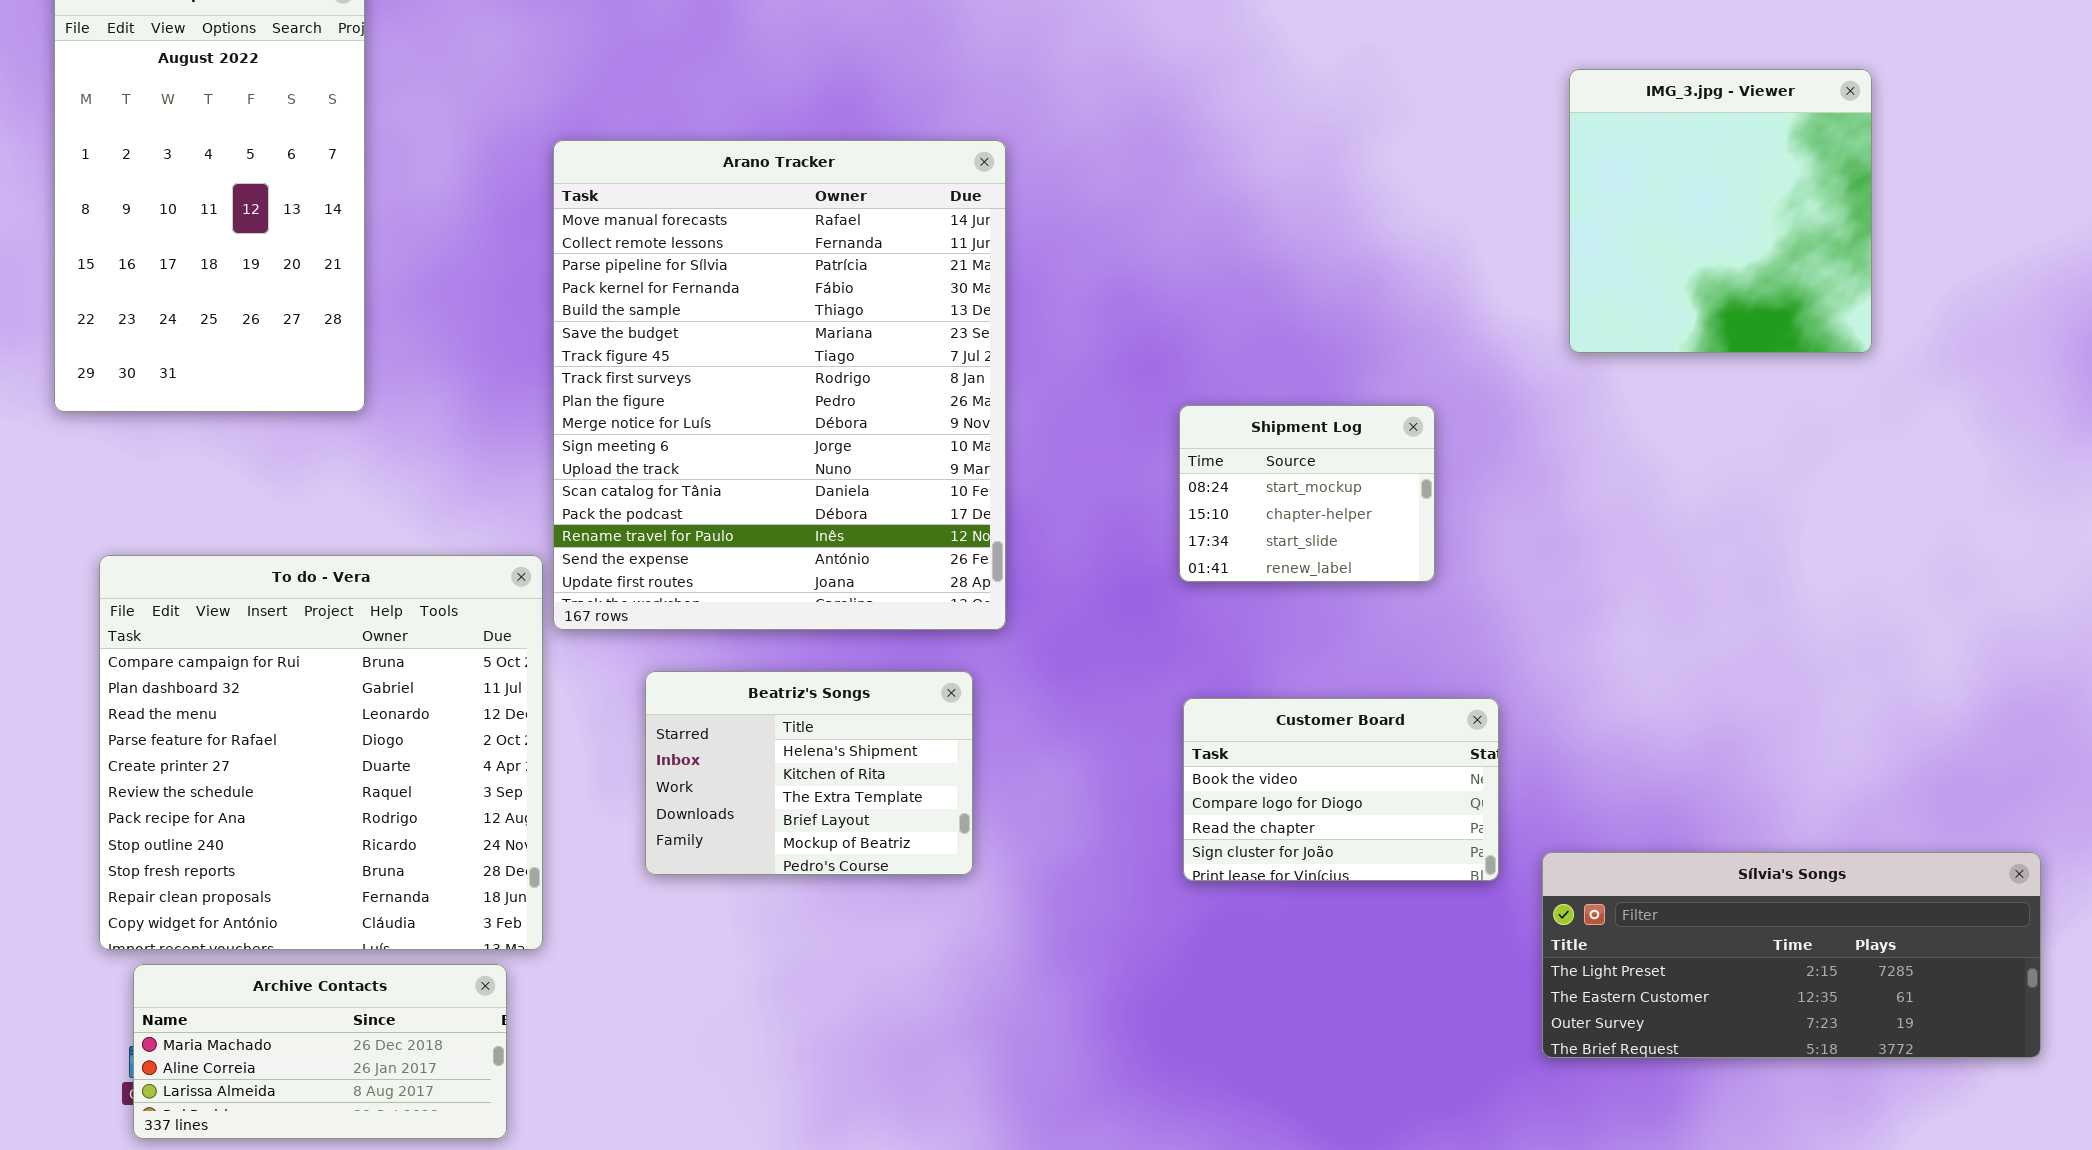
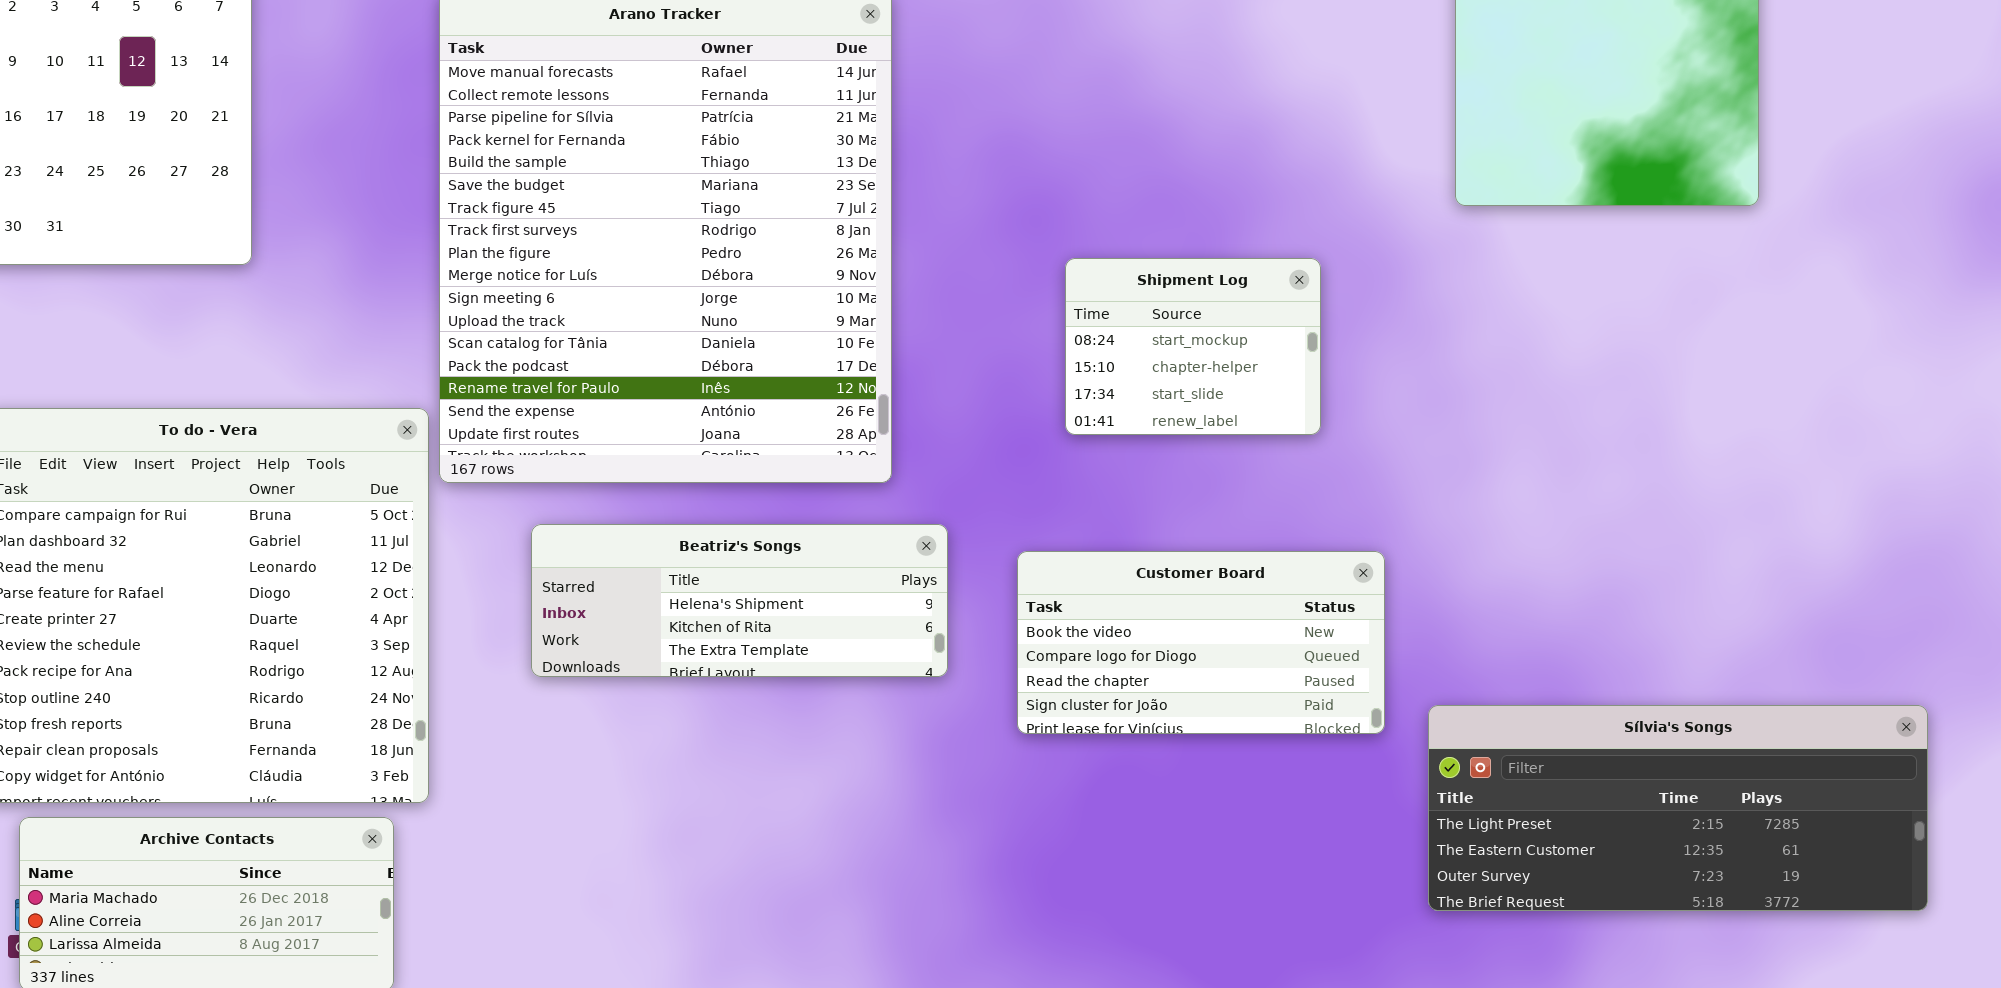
Beatriz's Songs: [645,671,973,875] -> [531,524,948,677], resized
Customer Board: [1183,698,1499,881] -> [1017,551,1385,734], resized

